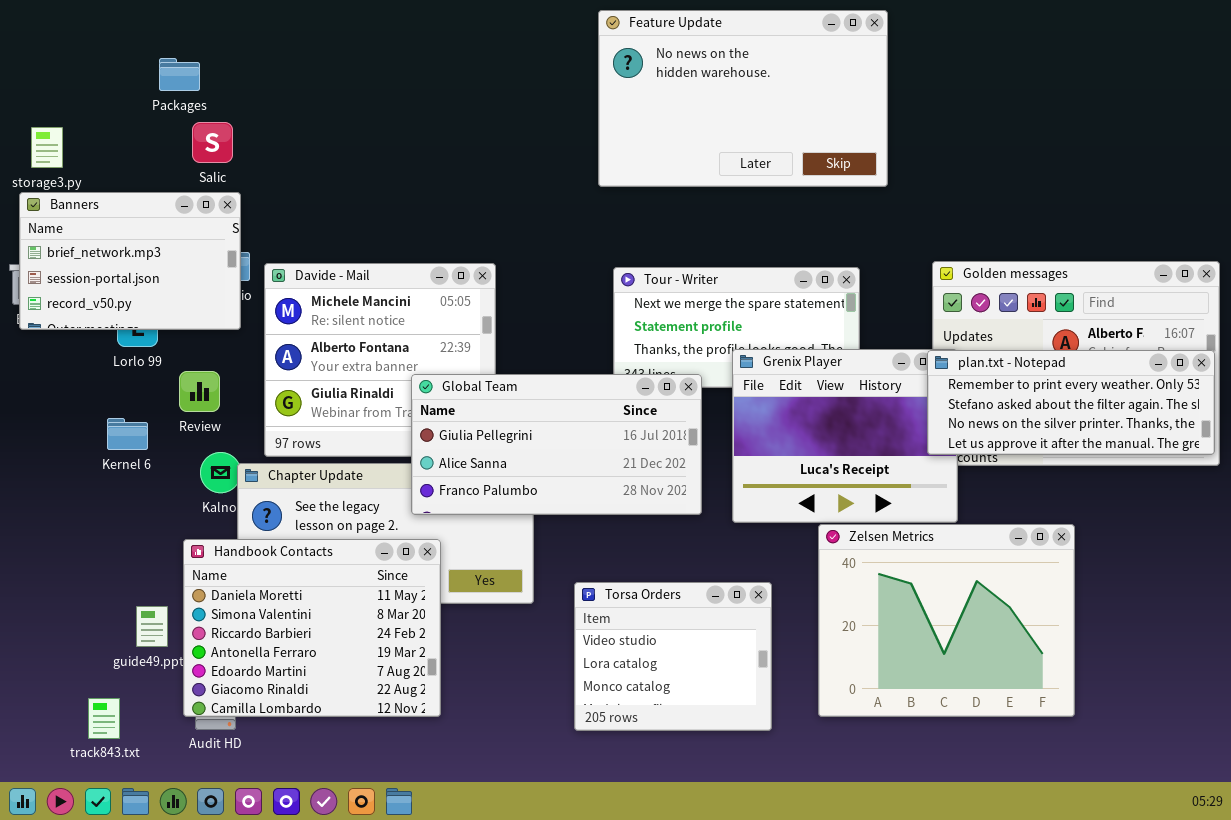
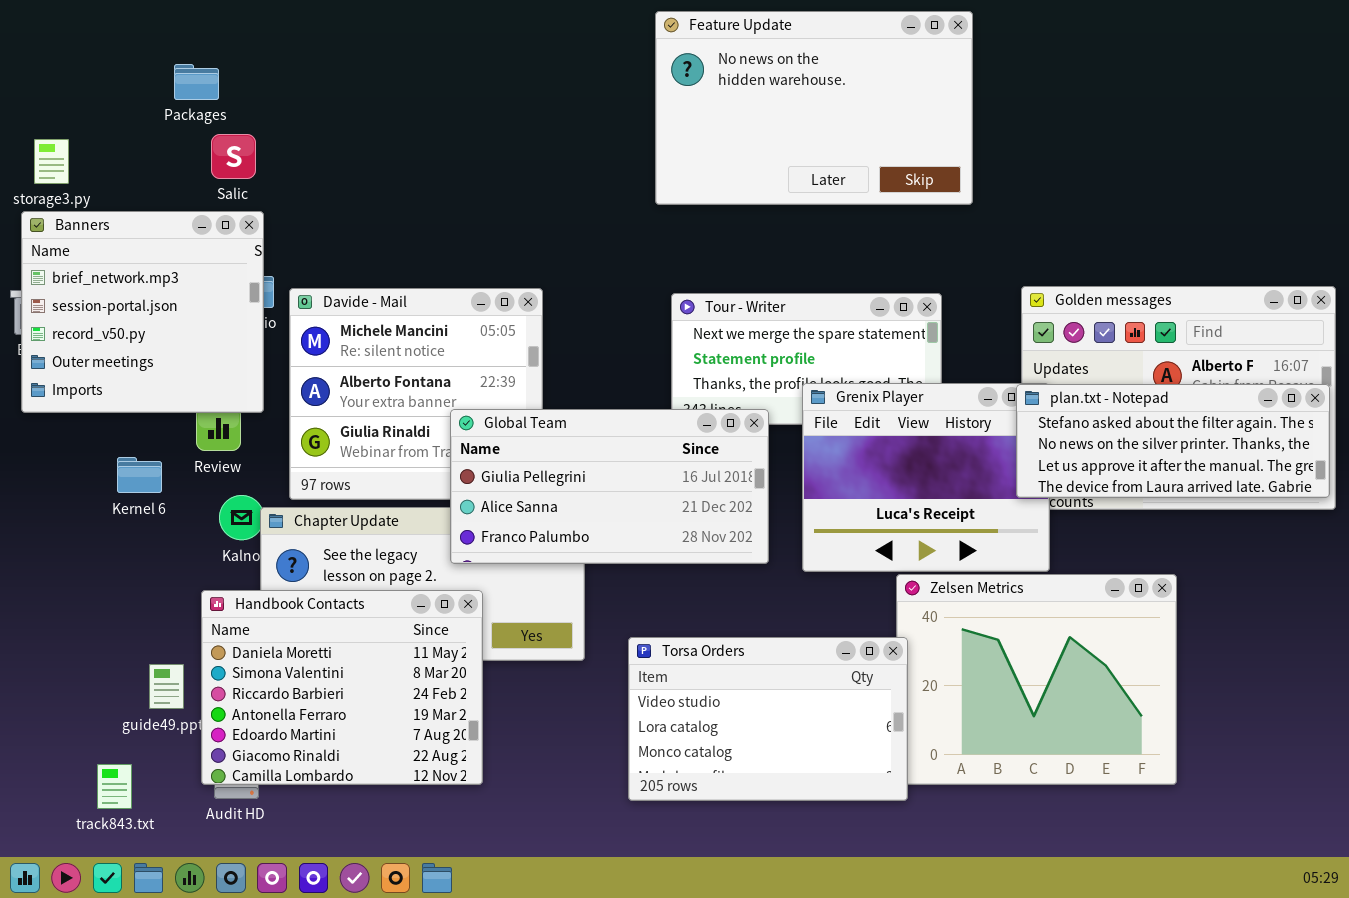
Banners: [19,192,241,330] -> [21,211,264,413], resized
plan.txt - Notepad: [927,350,1215,455] -> [1016,384,1330,498], scrolled down 1 row
Torsa Orders: [574,582,772,731] -> [628,637,908,801], resized

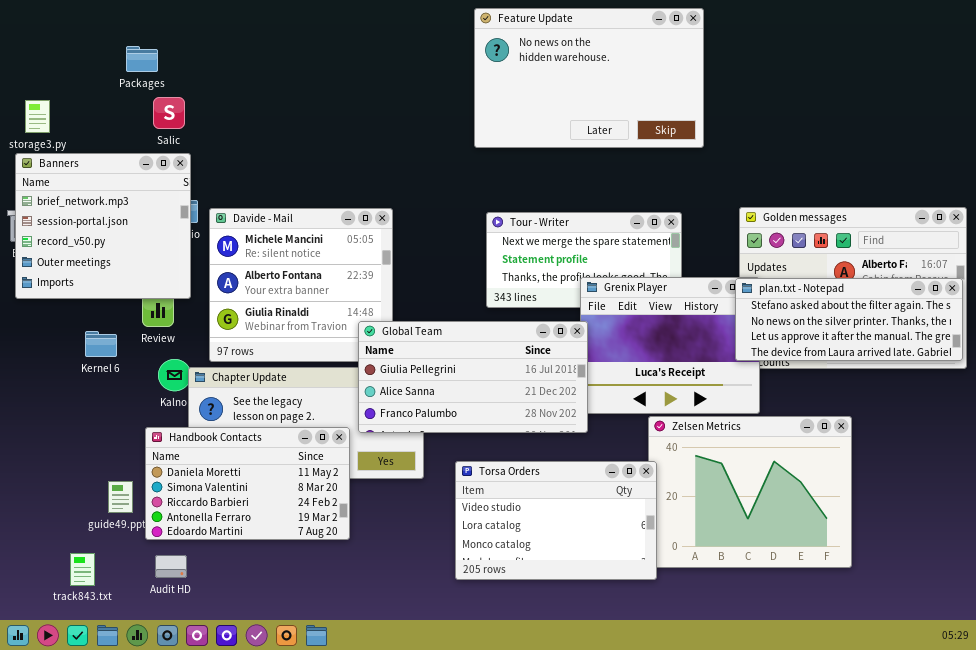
Global Team: [450,409,769,564] -> [358,321,588,433], moved
Handbook Contacts: [201,590,483,785] -> [145,427,350,540], resized

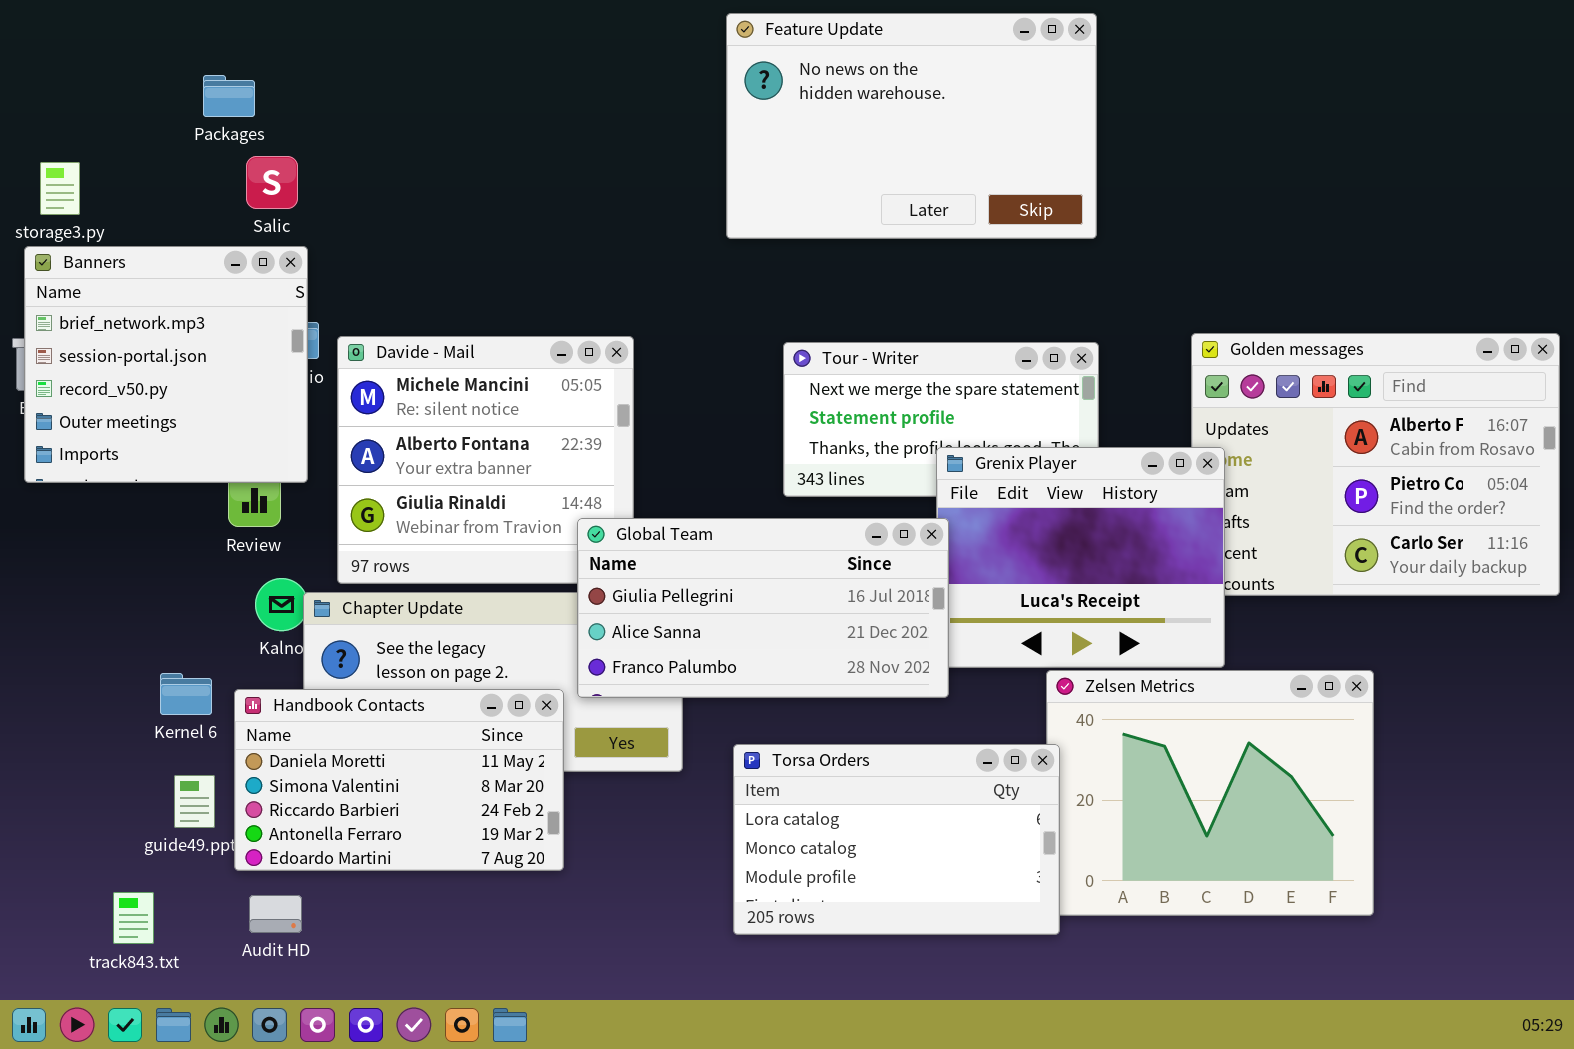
Feature Update: [474,8,704,148] -> [726,13,1097,239], moved
plan.txt - Notepad: [735,278,963,361] -> none, closed
Kernel 6: [85,331,117,357] -> [160,673,212,715], moved
Torsa Orders: [455,461,657,580] -> [733,744,1060,935], scrolled down 1 row

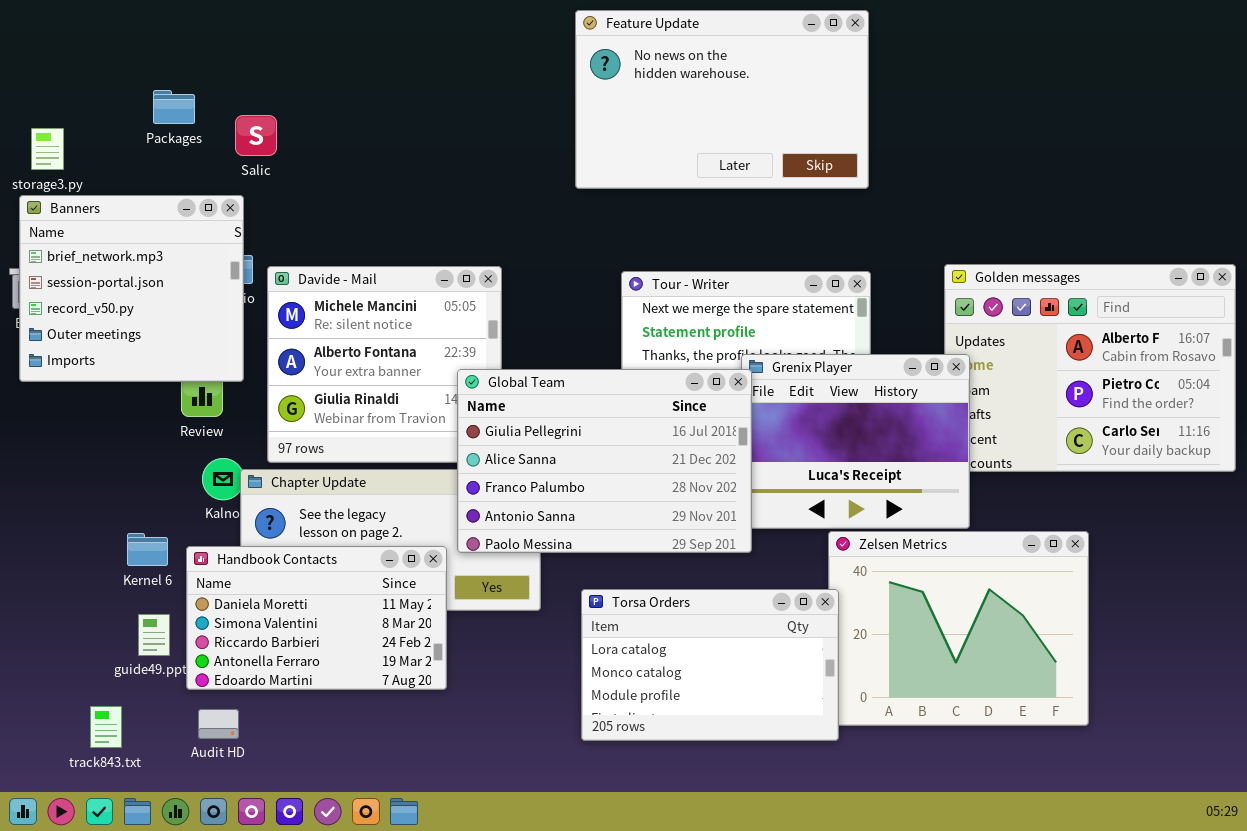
Packages: [203,75,255,117] -> [153,90,195,124], moved
Salic: [246,156,298,209] -> [235,115,277,156], moved
Global Team: [577,518,949,698] -> [457,369,752,553], resized

